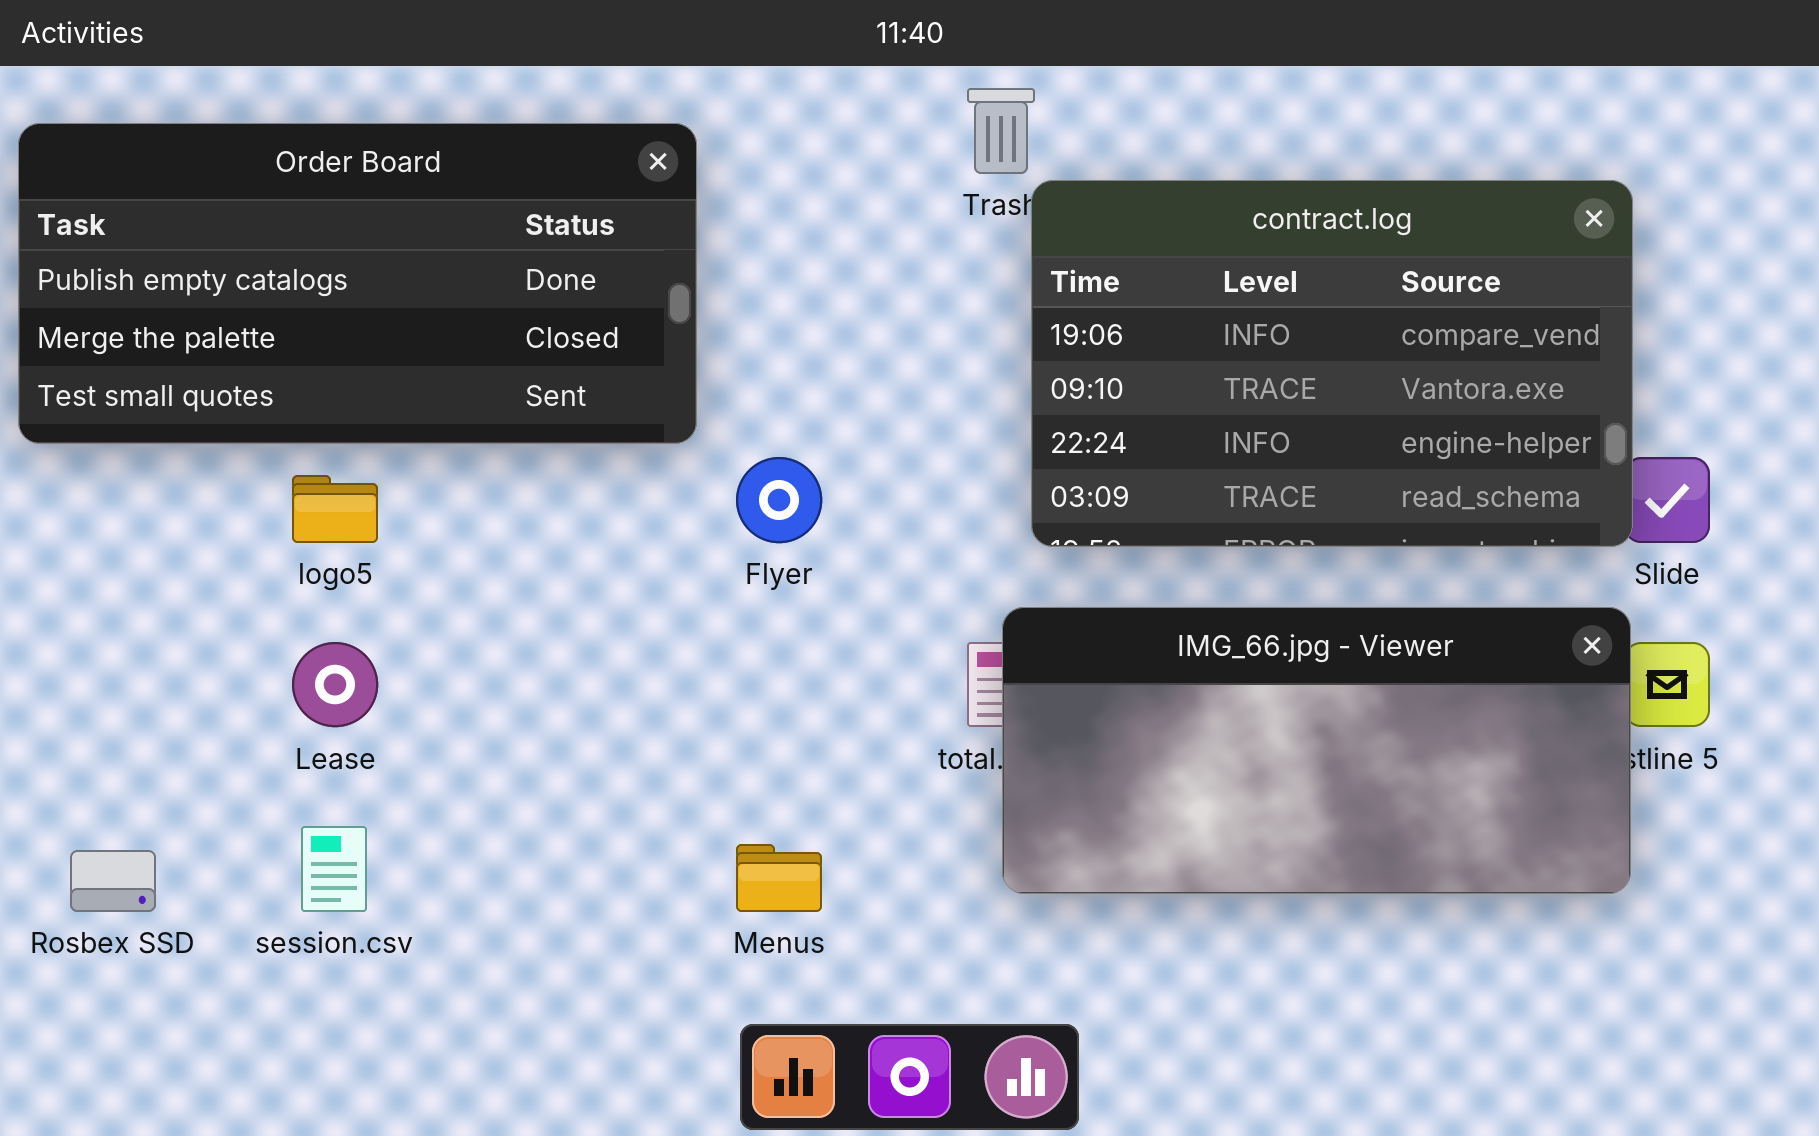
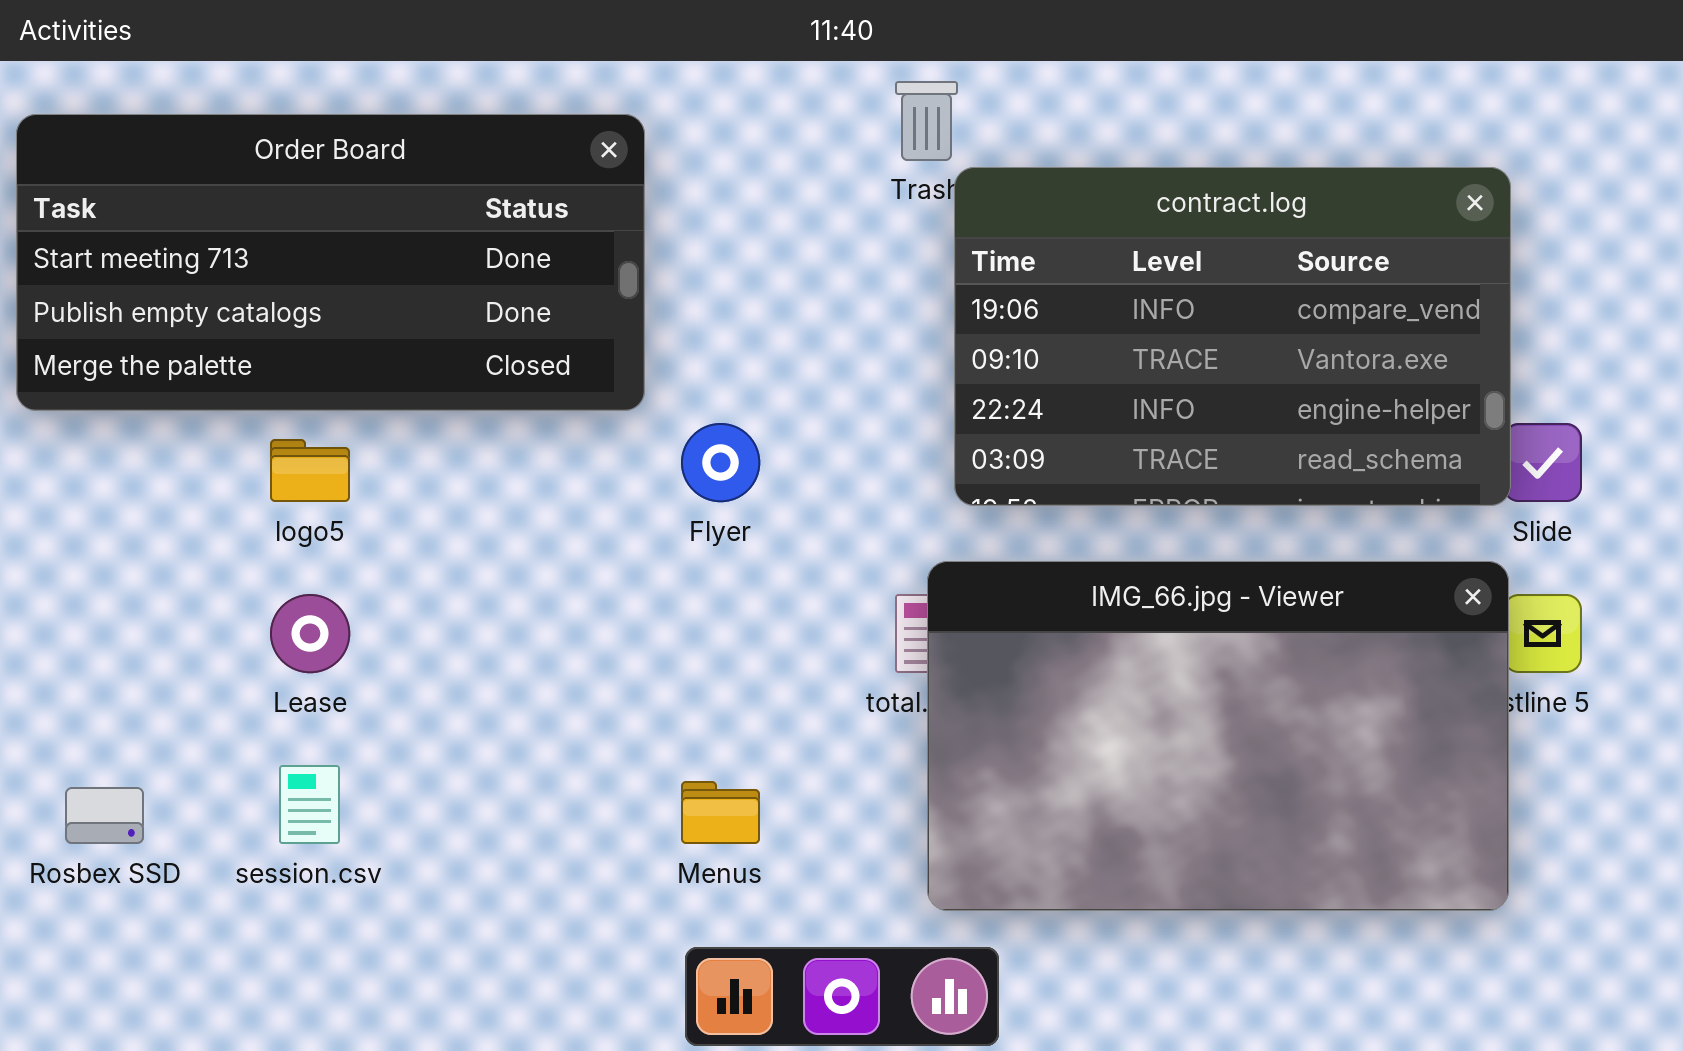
Order Board: [18,123,697,444] -> [16,114,645,411], scrolled up 1 row
IMG_66.jpg - Viewer: [1002,607,1631,894] -> [927,561,1509,911], resized

